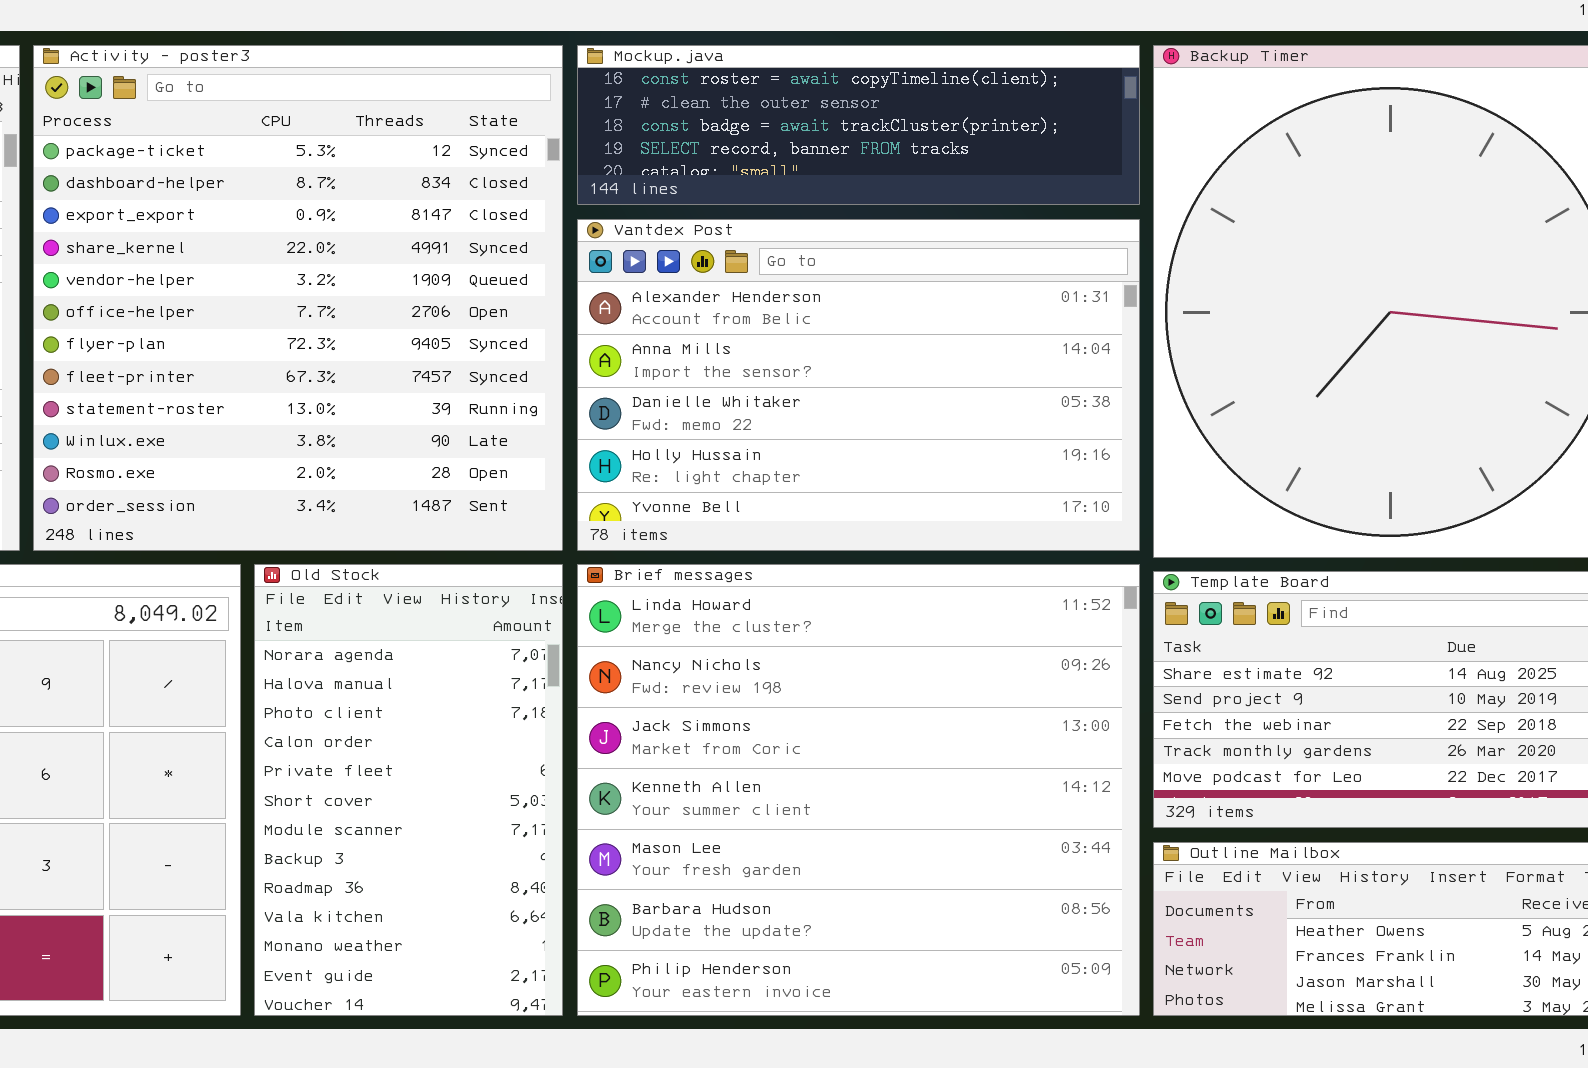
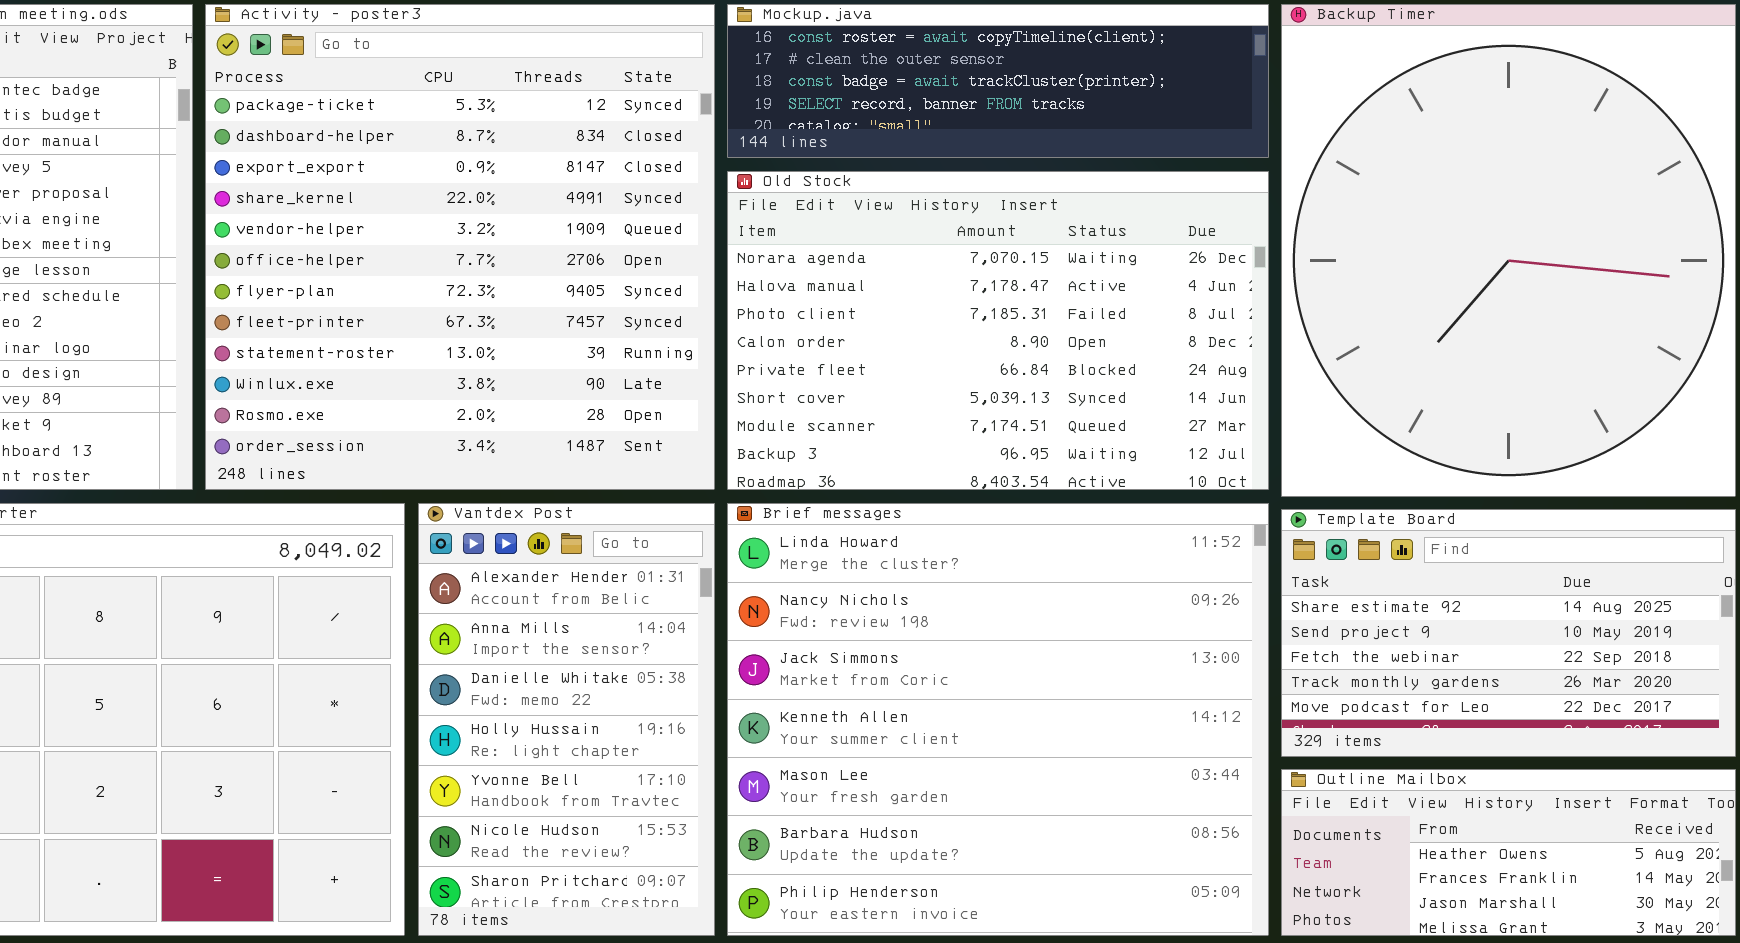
Vantdex Post: [577,219,1140,551] -> [418,503,715,936], moved, resized
Old Stock: [254,564,563,1016] -> [727,171,1269,490], moved, resized

